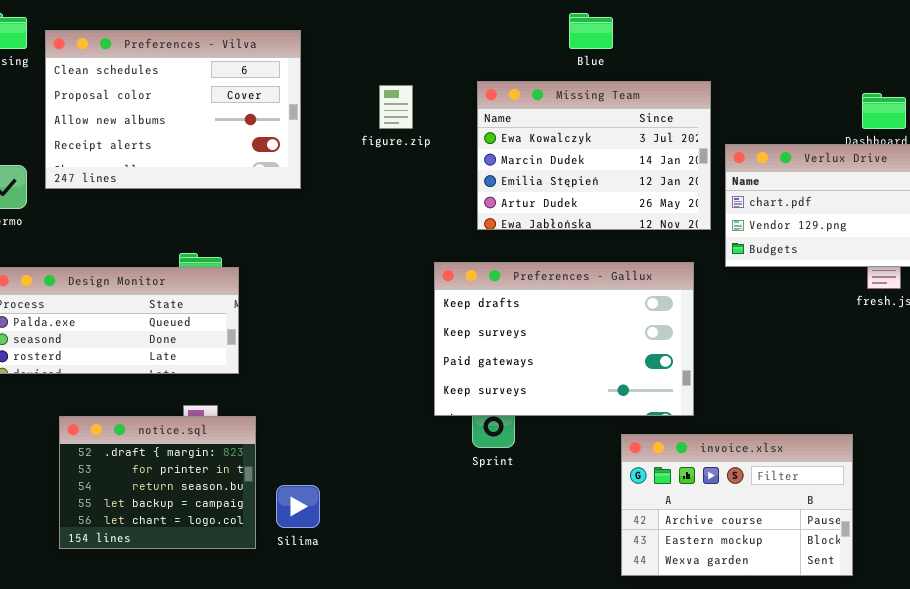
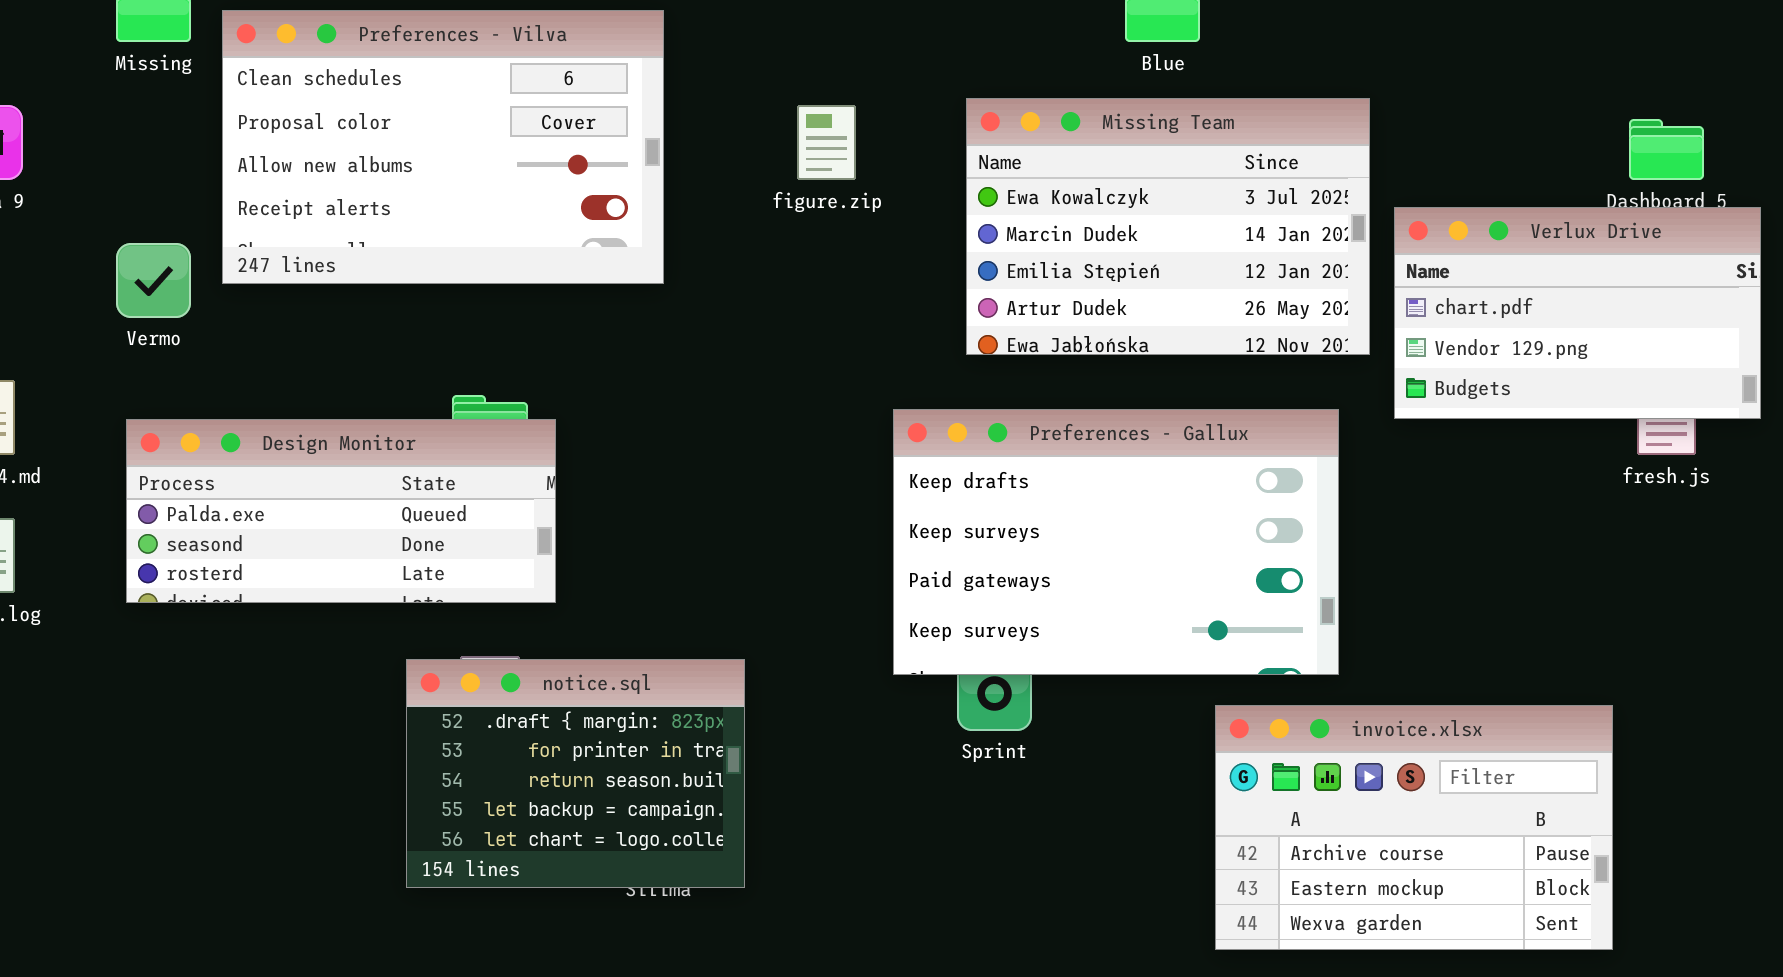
notice.sql: [59,416,256,549] -> [406,659,745,888], moved

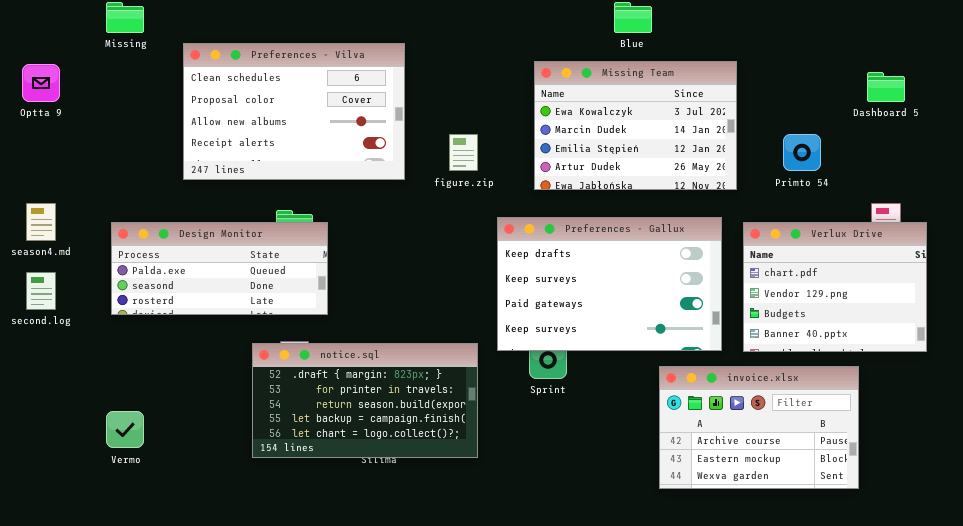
Preferences - Vilva: [222,10,664,284] -> [183,43,405,180], moved
figure.zip: [797,105,856,180] -> [449,134,478,171], moved
Verlux Drive: [1394,207,1761,419] -> [743,222,927,352], moved, resized
Vermo: [116,243,191,318] -> [106,411,144,448], moved
notice.sql: [406,659,745,888] -> [252,343,478,458], resized

